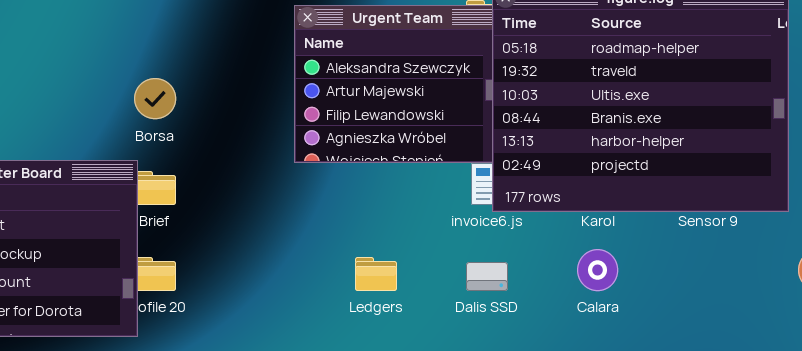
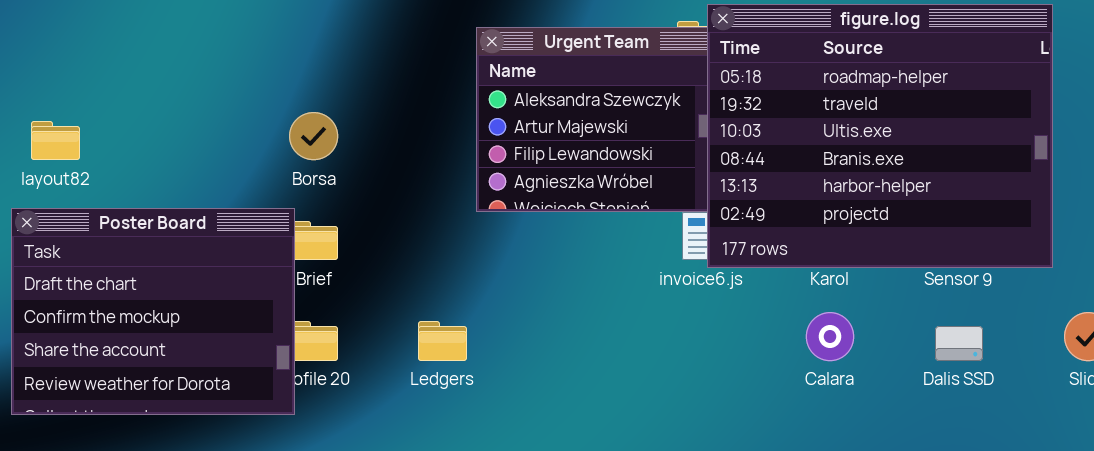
Ledgers: [355,257,397,291] -> [418,321,467,361], moved
Dalis SSD: [466,262,508,291] -> [935,326,983,361], moved

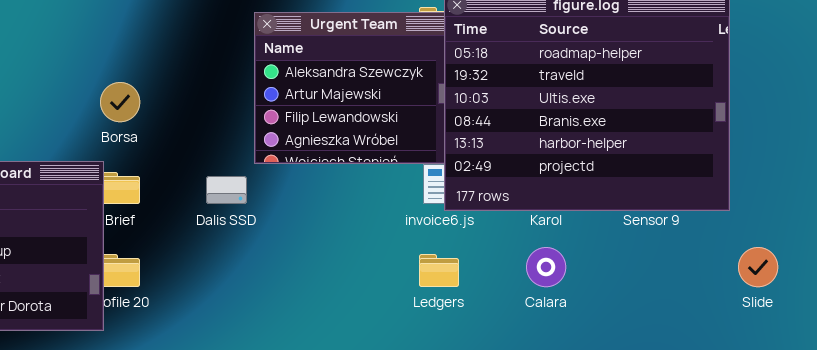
Ledgers: [418,321,467,361] -> [419,254,459,287], moved
Dalis SSD: [935,326,983,361] -> [206,176,247,204], moved

